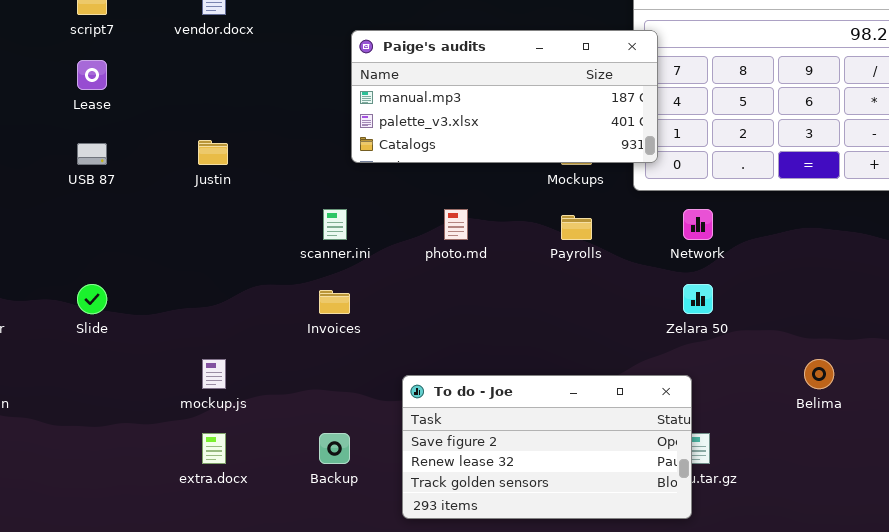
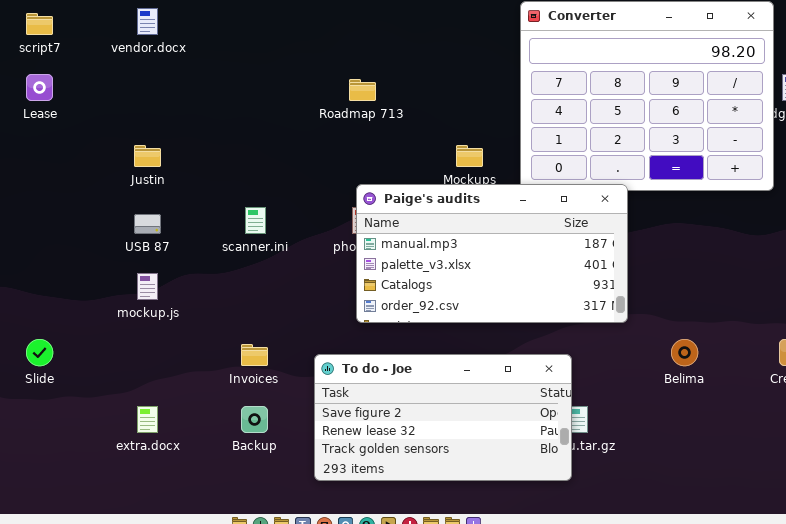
Paige's audits: [351,30,658,163] -> [356,184,628,323], moved, resized
USB 87: [77,143,107,165] -> [134,214,161,234], moved
Slide: [77,284,107,314] -> [26,339,53,366], moved
Invoices: [319,290,350,314] -> [241,344,268,366], moved
mockup.js: [202,359,226,389] -> [137,273,158,300], moved

